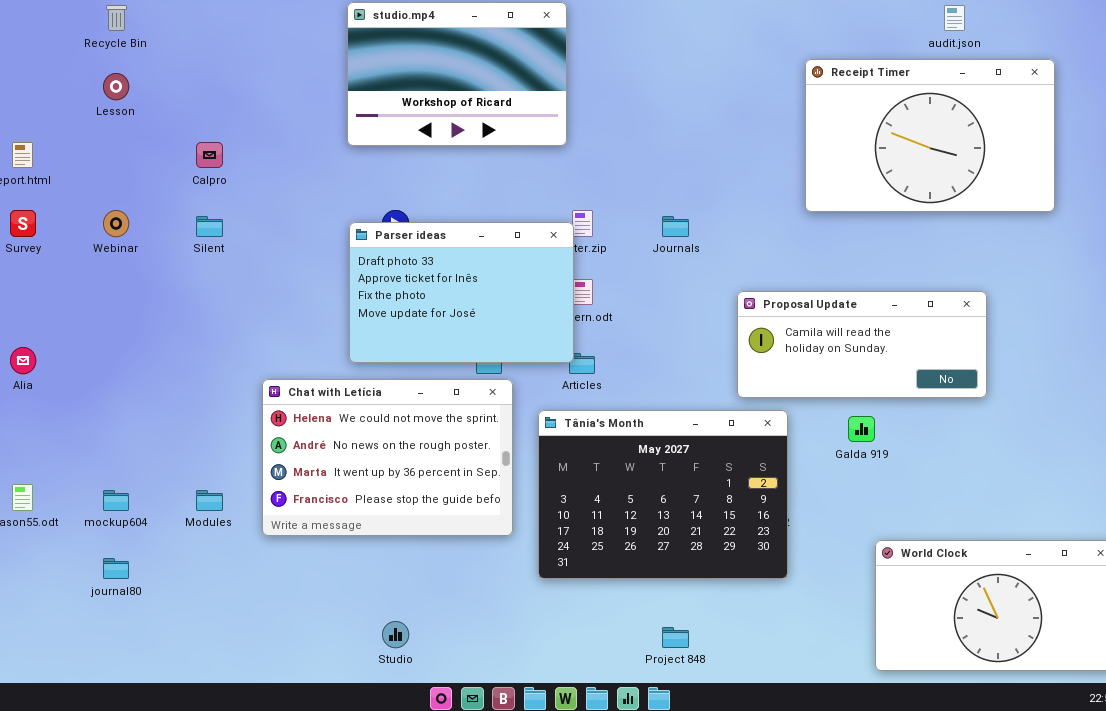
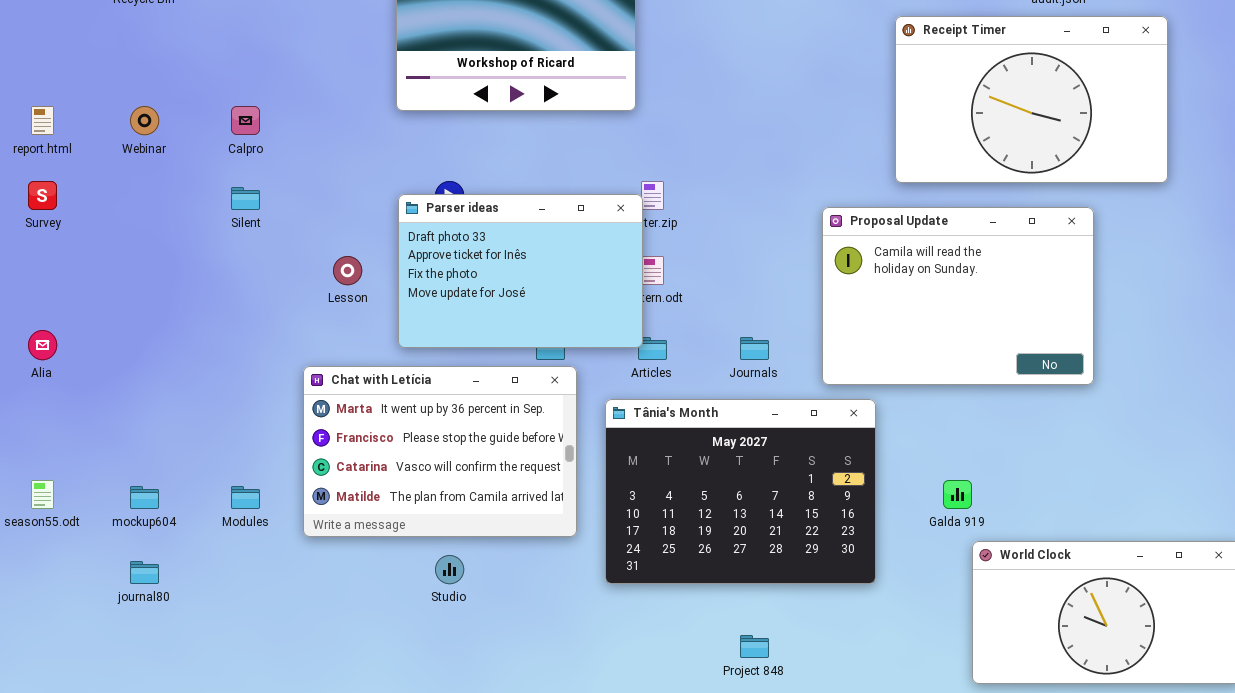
Lesson: [103,73,129,100] -> [333,256,362,285], moved
Webinar: [103,210,129,237] -> [130,106,159,135], moved
Journals: [662,216,689,237] -> [740,337,769,360], moved
Proposal Update: [737,291,987,398] -> [822,207,1094,385], resized
Chat with Letícia: [262,379,513,536] -> [303,366,577,537], scrolled down 2 rows
Galda 919: [848,416,875,442] -> [943,480,972,509], moved
Studio: [382,621,409,648] -> [435,555,464,584], moved

